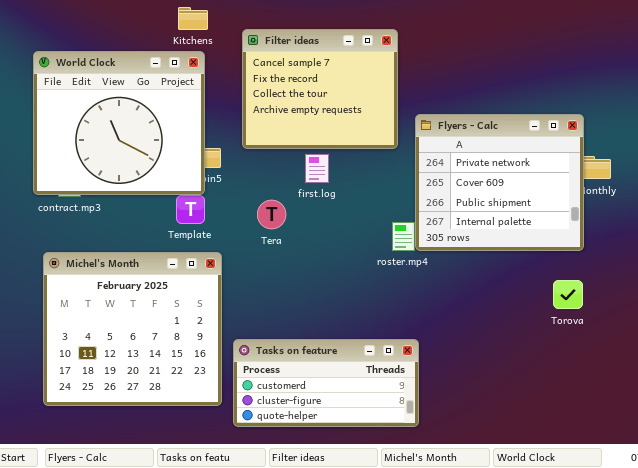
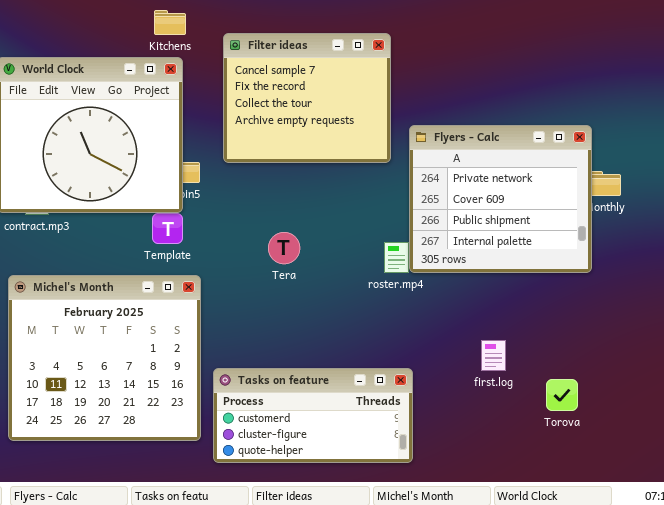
first.log: [305,154,329,183] -> [481,340,506,371], moved
Tera: [257,200,286,229] -> [268,232,300,264], moved
Torova: [553,280,583,309] -> [546,379,578,411], moved

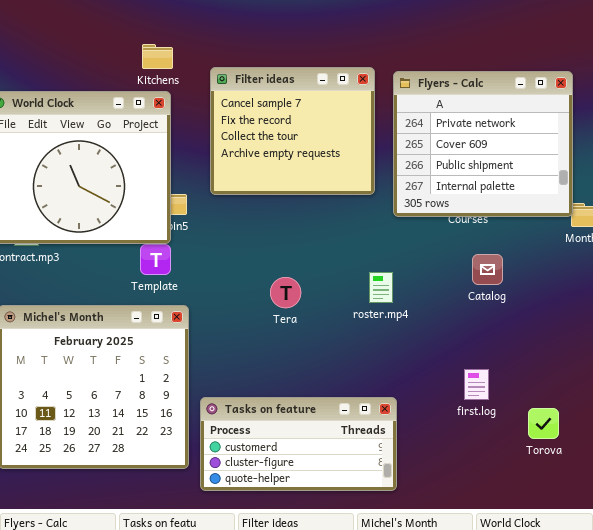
Flyers - Calc: [409,125,592,273] -> [393,71,573,217], moved
Tera: [268,232,300,264] -> [270,277,301,308], moved

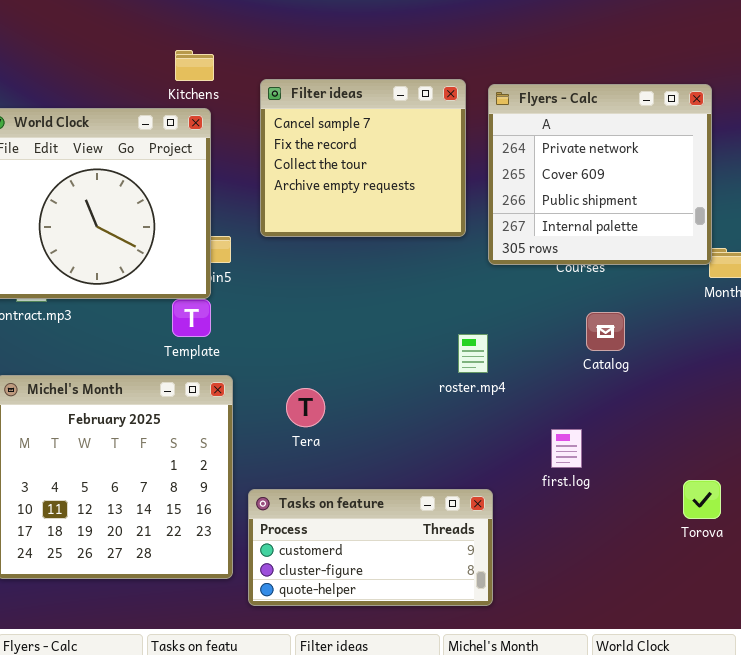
Tera: [270,277,301,308] -> [286,388,325,427], moved
first.log: [464,369,489,400] -> [551,429,582,468], moved
Torova: [528,408,559,439] -> [683,480,721,519], moved

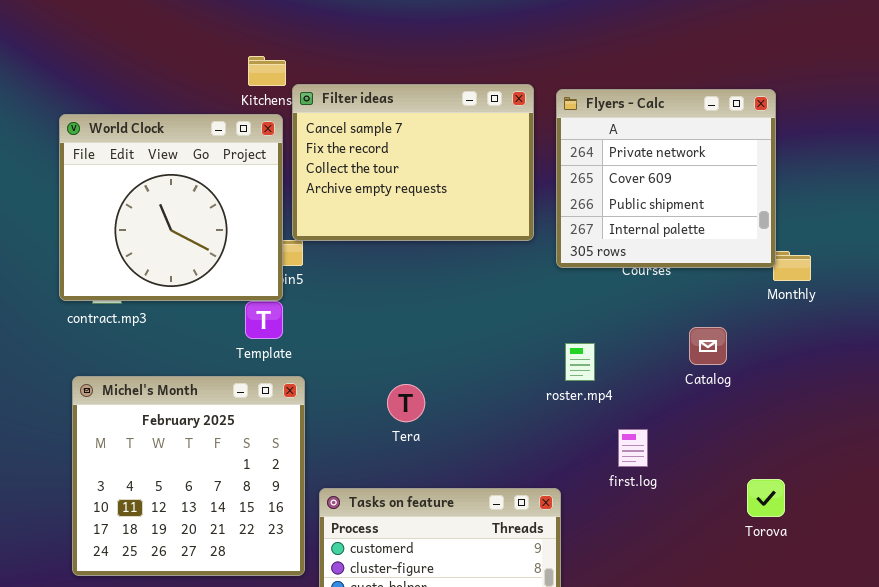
Filter ideas: [260,79,466,237] -> [292,84,534,241], resized
Catalog: [586,312,625,351] -> [689,327,727,365], moved
roster.mp4: [458,334,488,373] -> [565,343,595,381], moved
Tera: [286,388,325,427] -> [387,384,425,422], moved

